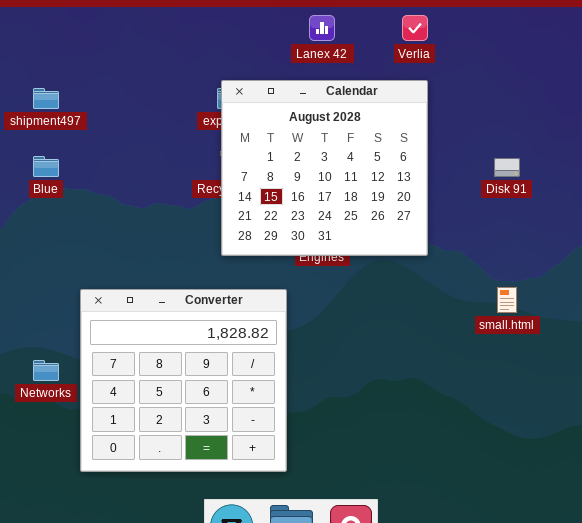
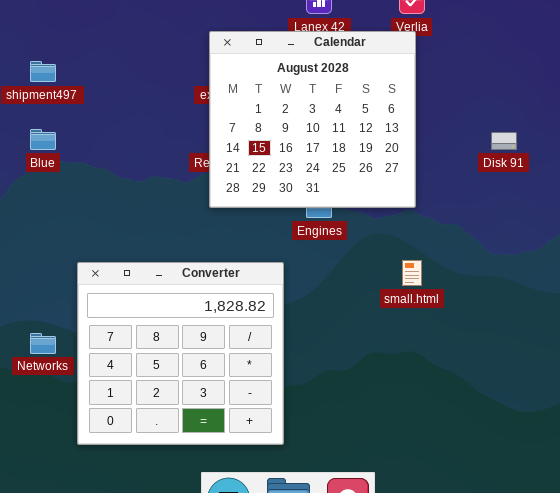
Calendar: [221,80,428,256] -> [209,31,416,208], moved
small.html: [497,287,517,313] -> [402,260,422,286], moved

